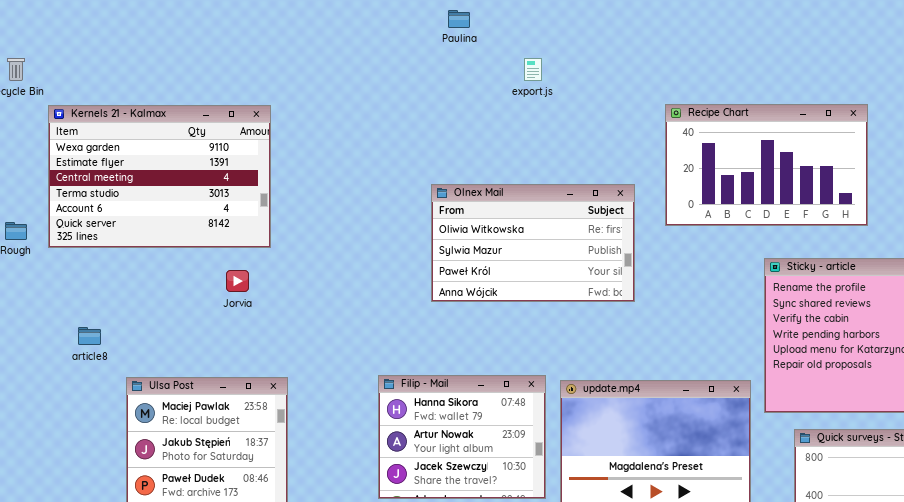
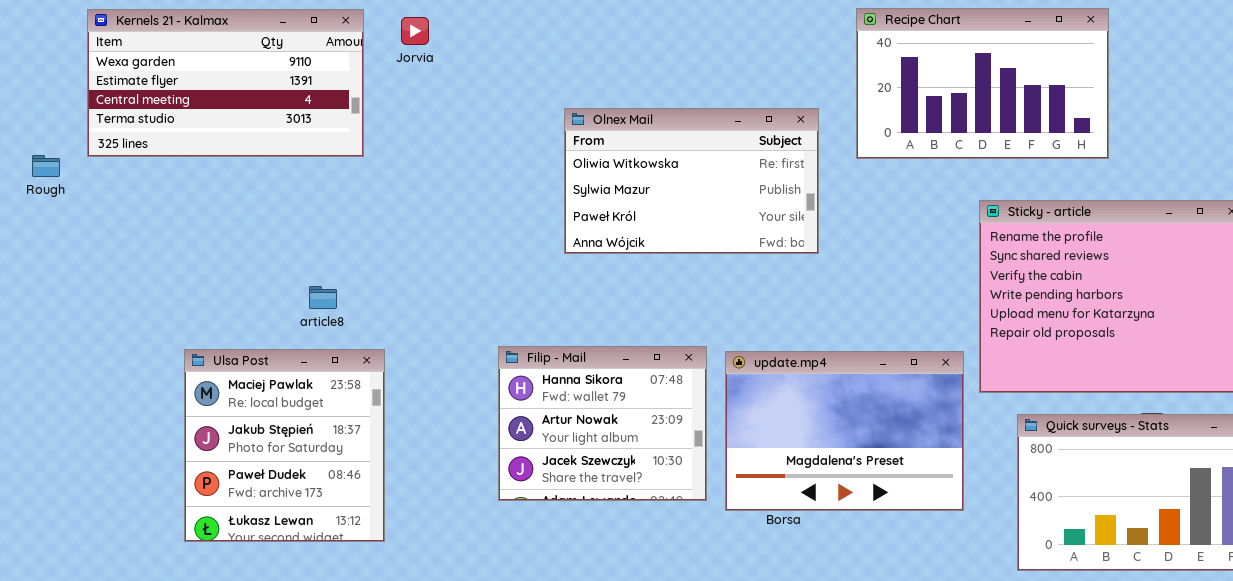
Kernels 21 - Kalmax: [48,105,271,248] -> [87,9,364,157], resized
Jorvia: [226,270,249,292] -> [401,17,429,45], moved
article8: [78,327,101,345] -> [309,286,337,309], moved

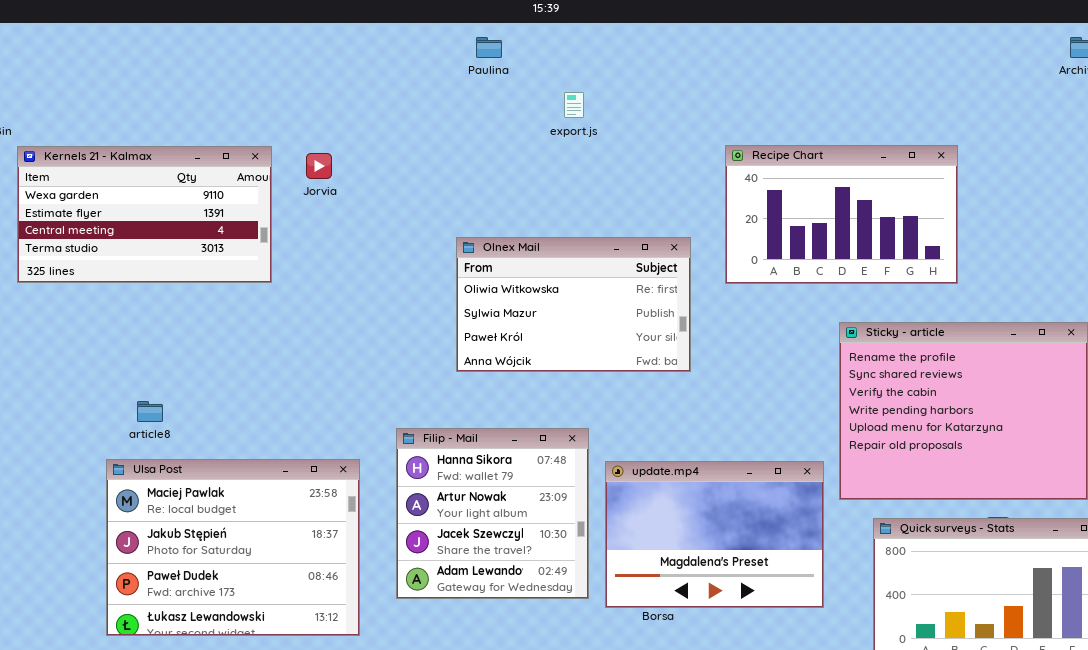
article8: [309,286,337,309] -> [137,401,163,422], moved
Filip - Mail: [498,346,707,501] -> [396,428,589,599], resized
Ulsa Post: [184,349,385,542] -> [106,459,360,636], resized

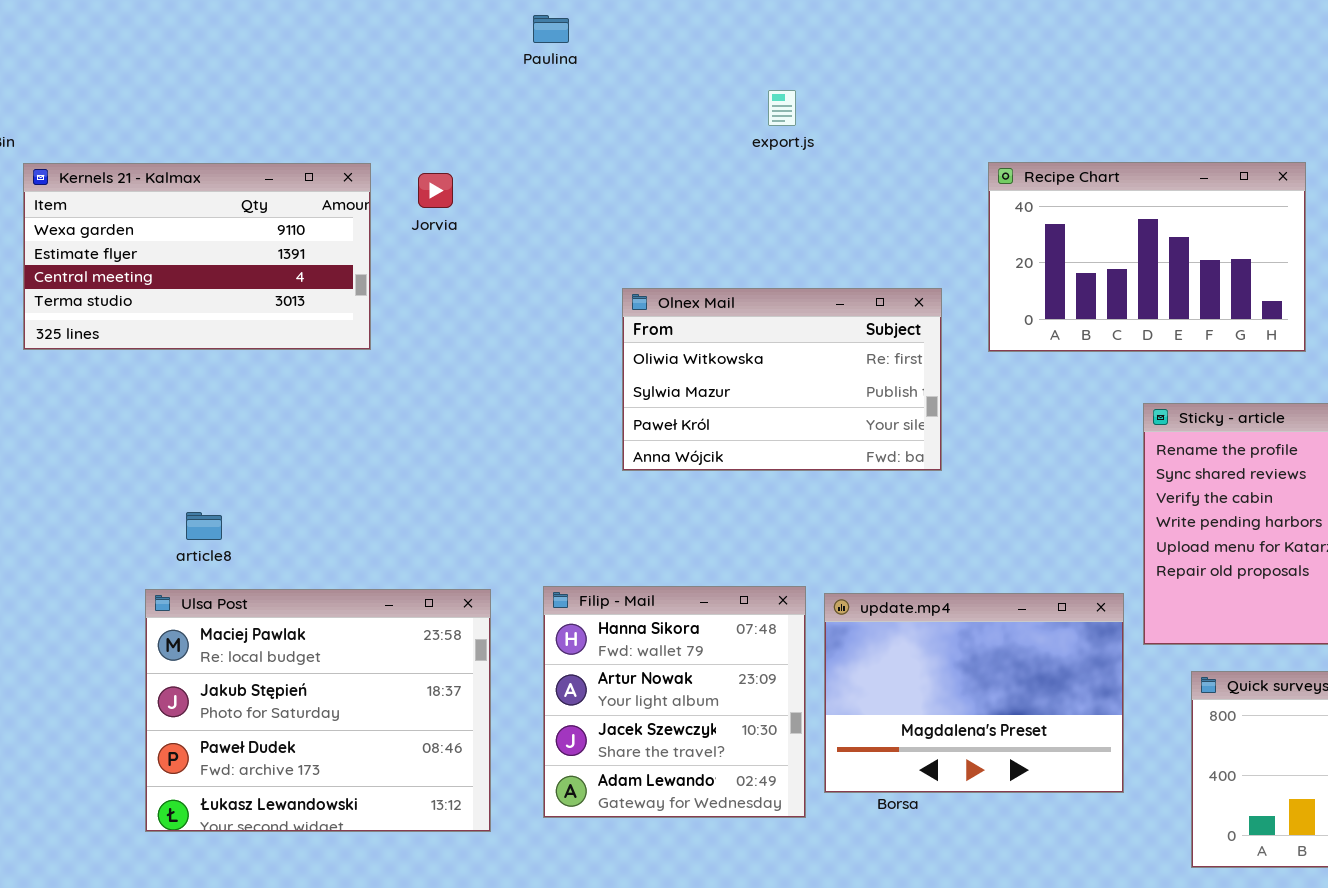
Paulina: [476,37,502,58] -> [533,15,569,43], moved
Filip - Mail: [396,428,589,599] -> [543,586,806,818], moved

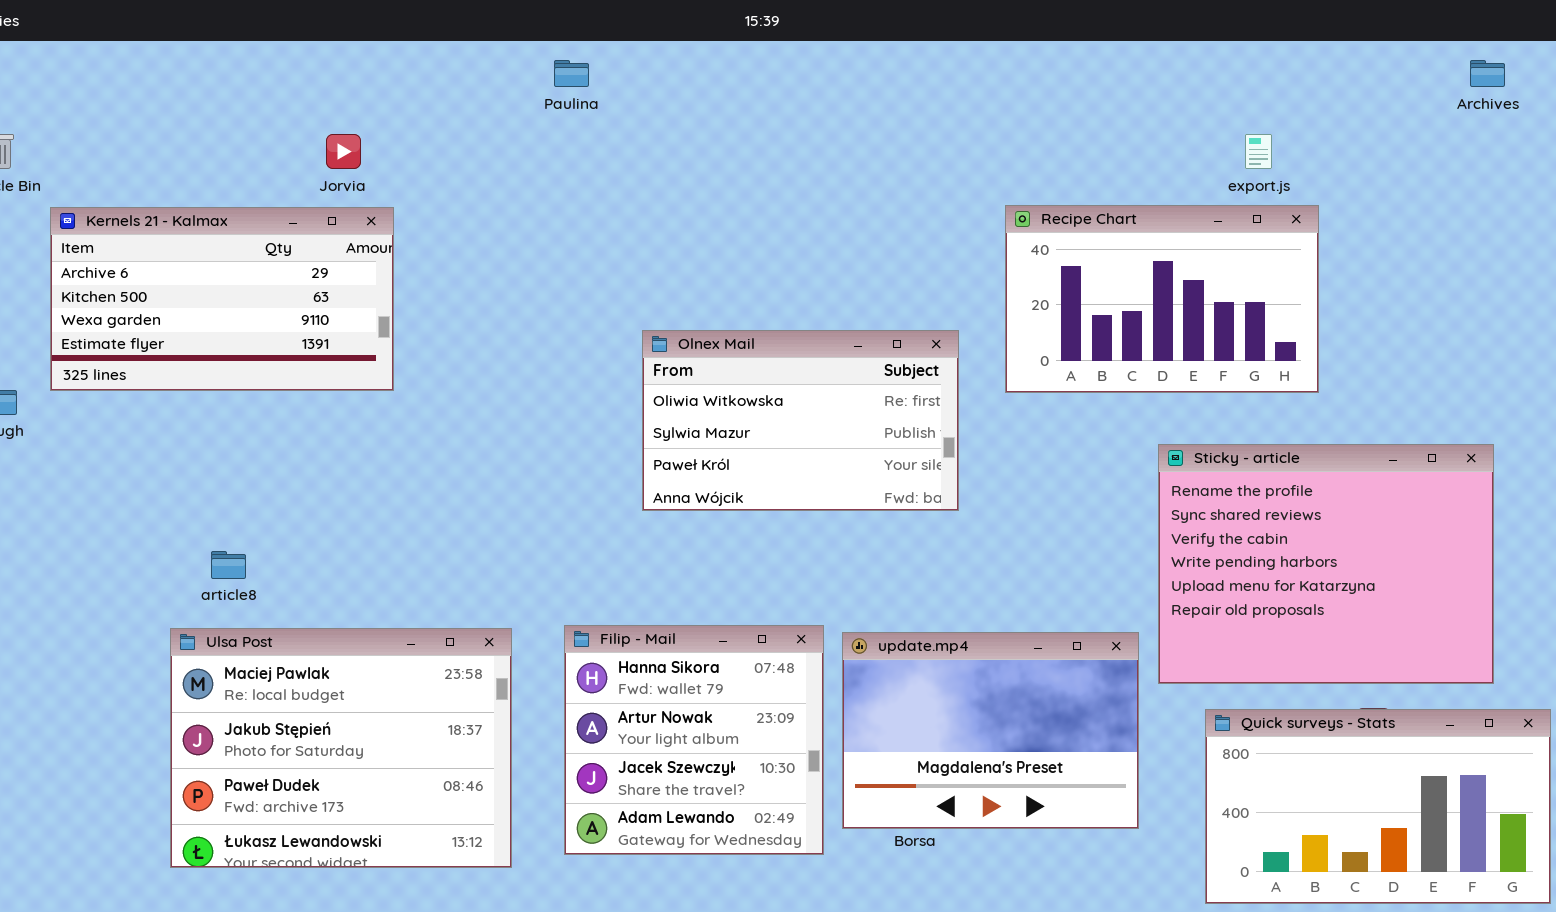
export.js: [768,90,796,126] -> [1245,134,1272,169], moved
Kernels 21 - Kalmax: [23,163,371,350] -> [50,207,394,391], scrolled up 2 rows
Jorvia: [418,173,453,208] -> [326,134,361,169], moved

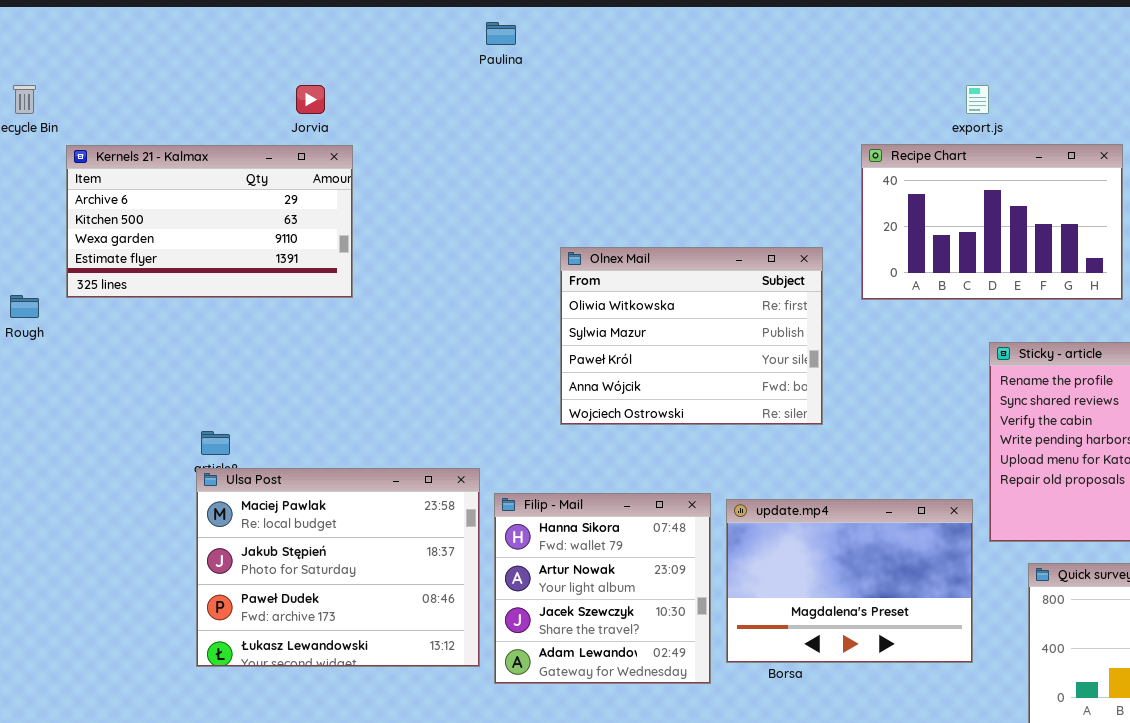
export.js: [1245,134,1272,169] -> [966,85,989,114], moved
Olnex Mail: [642,330,959,511] -> [560,247,823,425], resized
Ulsa Post: [170,628,512,868] -> [196,468,480,667], moved

